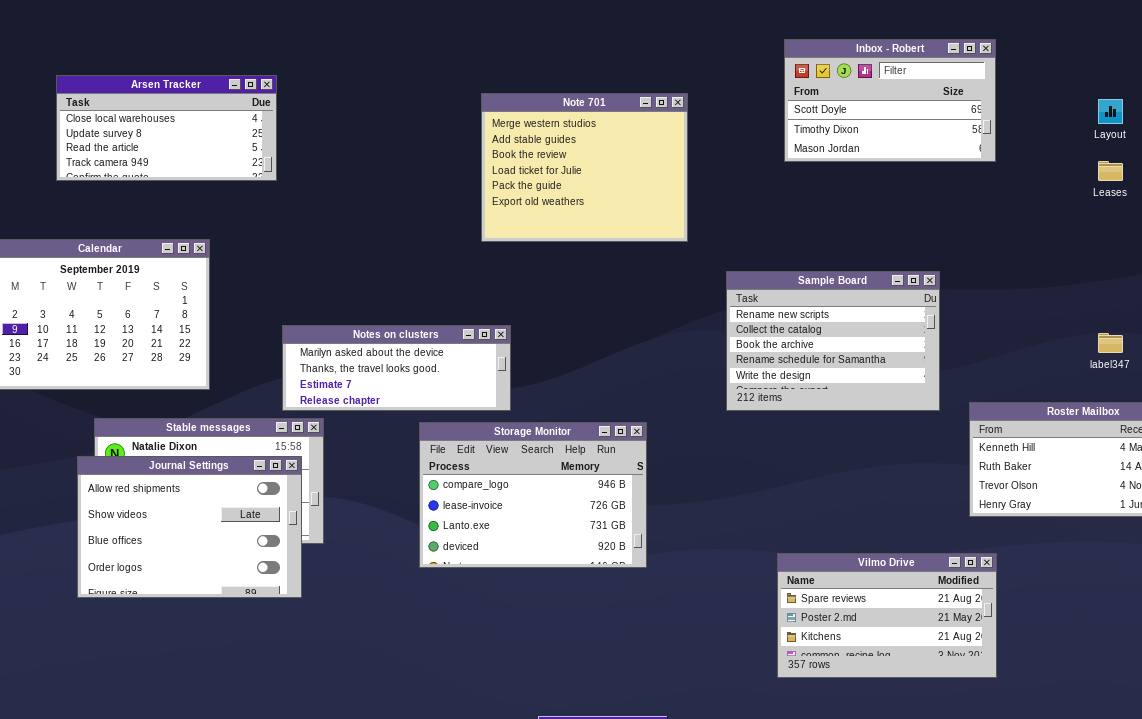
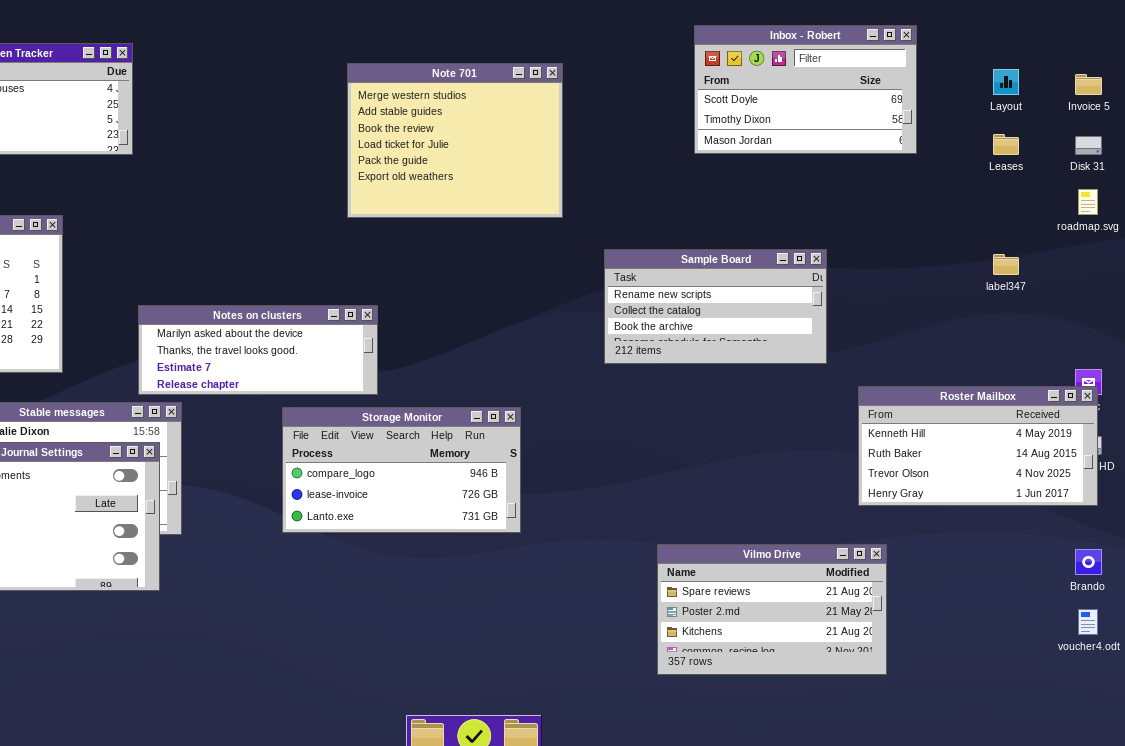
Inbox - Robert: [784,39,996,162] -> [694,25,917,154], moved
Sample Board: [726,271,940,411] -> [604,249,827,364], resized
label347: [1098,333,1123,353] -> [993,254,1019,275], moved
Storage Monitor: [419,422,647,568] -> [282,407,521,533], resized

